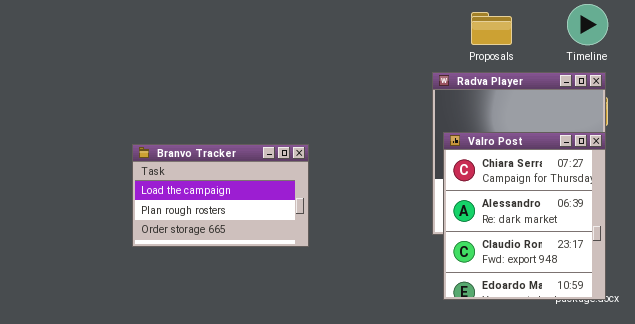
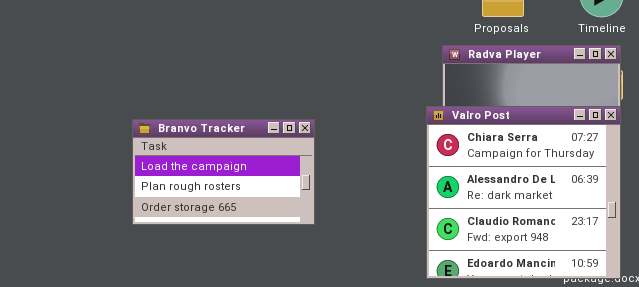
Valro Post: [443,132,606,300] -> [426,106,621,279], resized

